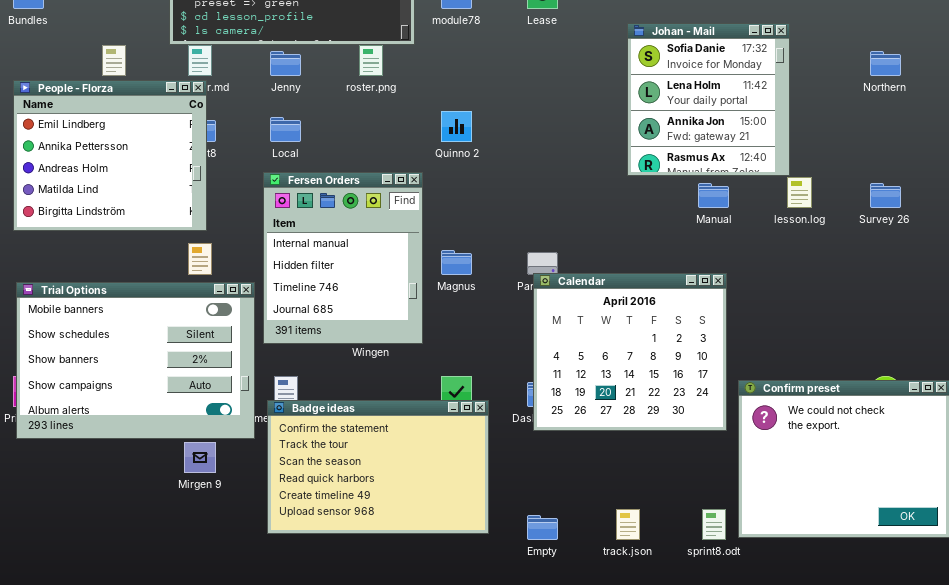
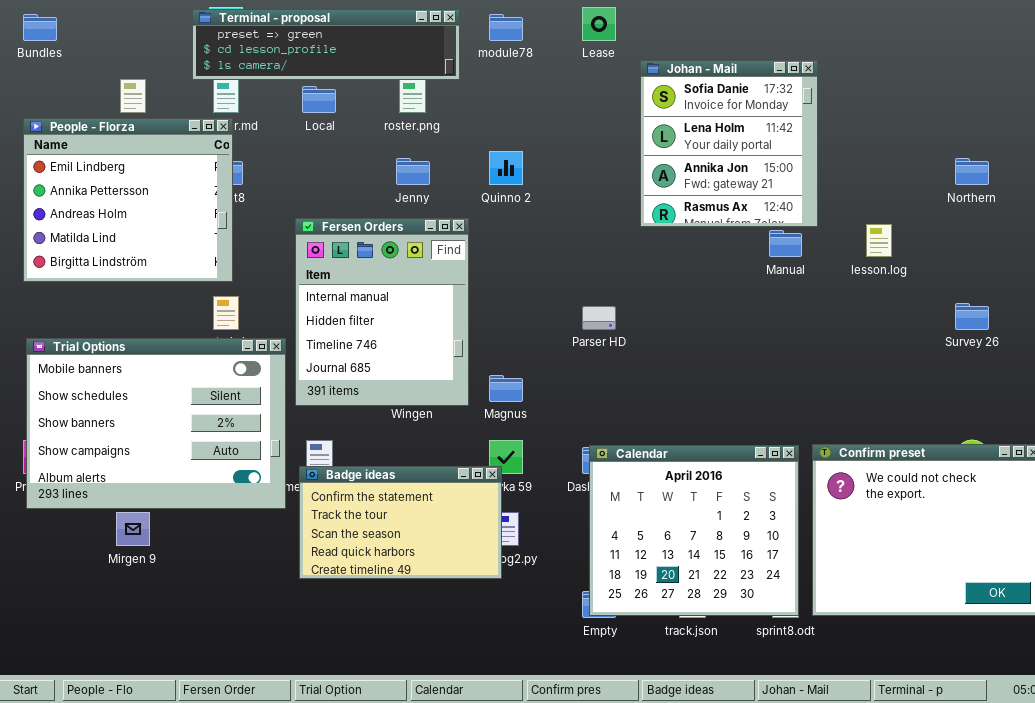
Johan - Mail: [627,23,790,176] -> [640,60,818,227], moved
Jenny: [270,51,301,76] -> [396,158,430,185], moved
Northern: [870,51,901,76] -> [955,158,989,185], moved
Local: [270,117,301,142] -> [302,86,336,113], moved
Survey 26: [870,183,901,208] -> [955,303,989,330], moved
Magnus: [441,250,472,275] -> [489,375,523,402], moved
Calendar: [533,273,727,431] -> [589,445,799,616], moved
Badge ideas: [267,400,489,534] -> [299,466,502,579], resized
Mirgen 9: [184,442,216,473] -> [116,512,150,546], moved

